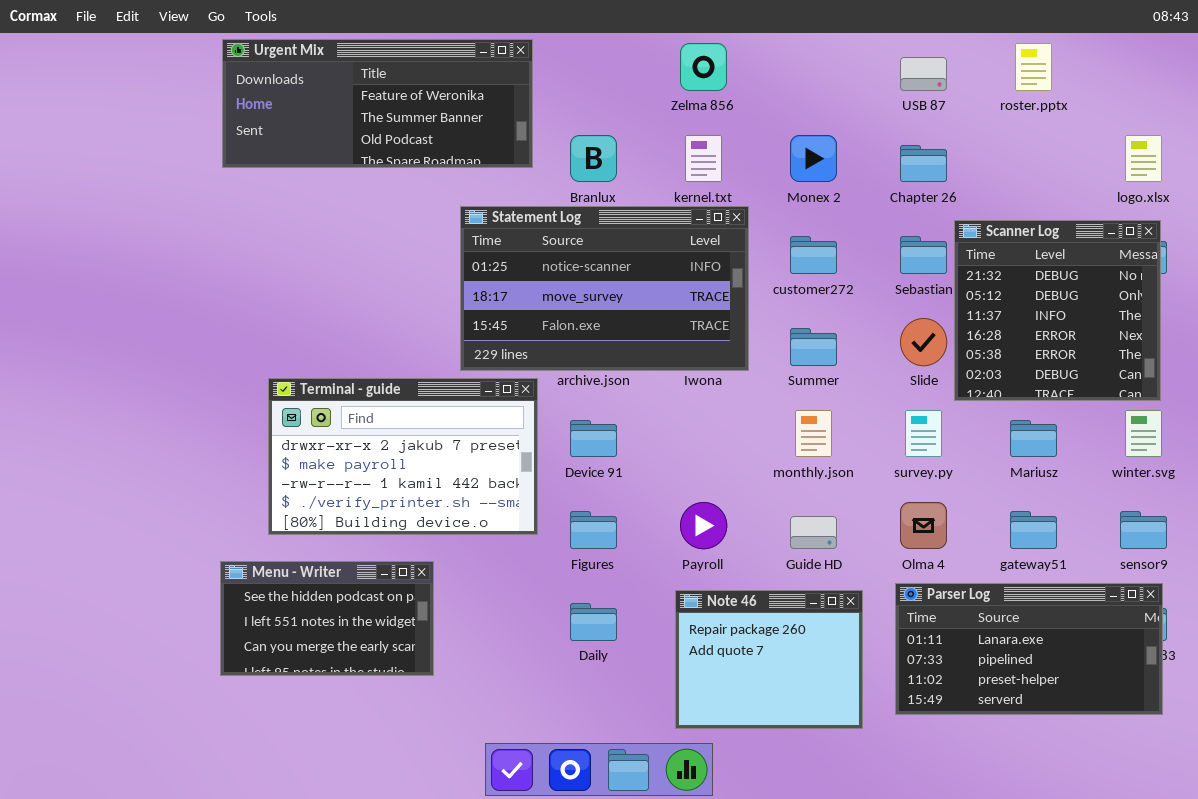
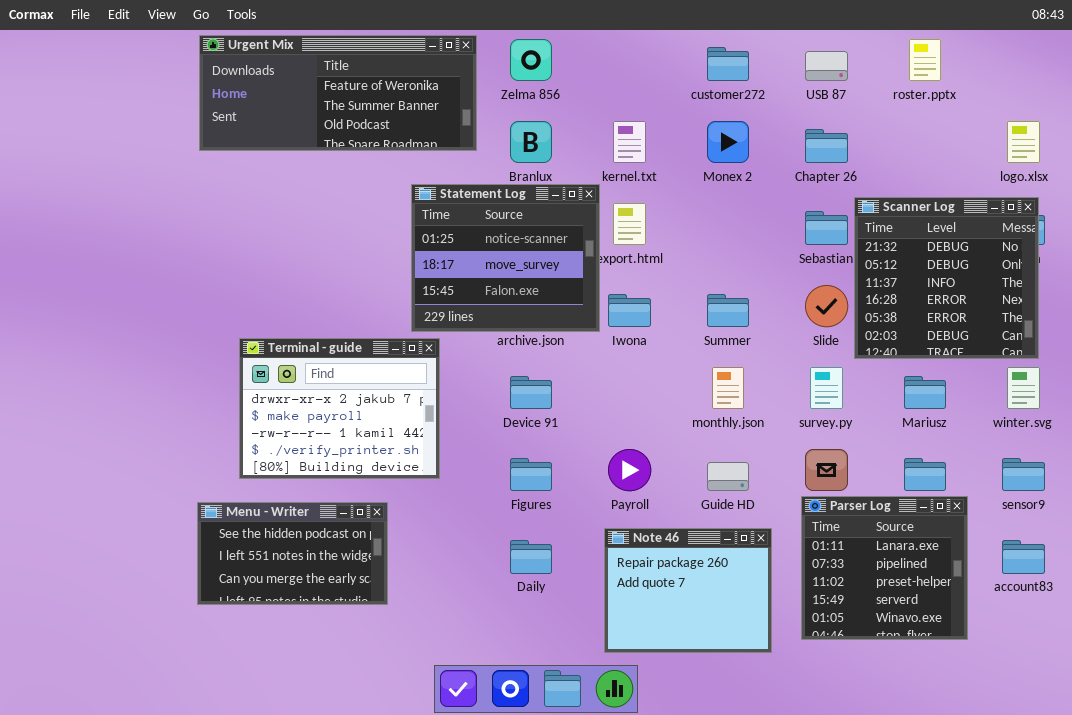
Zelma 856: [680,43,727,91] -> [510,39,552,81], moved
Statement Log: [460,206,749,371] -> [411,184,600,332], resized
customer272: [790,236,837,274] -> [707,47,749,81], moved
Terminal - guide: [268,378,538,535] -> [239,338,440,479], resized
Parser Log: [895,583,1163,715] -> [801,496,968,640], resized

